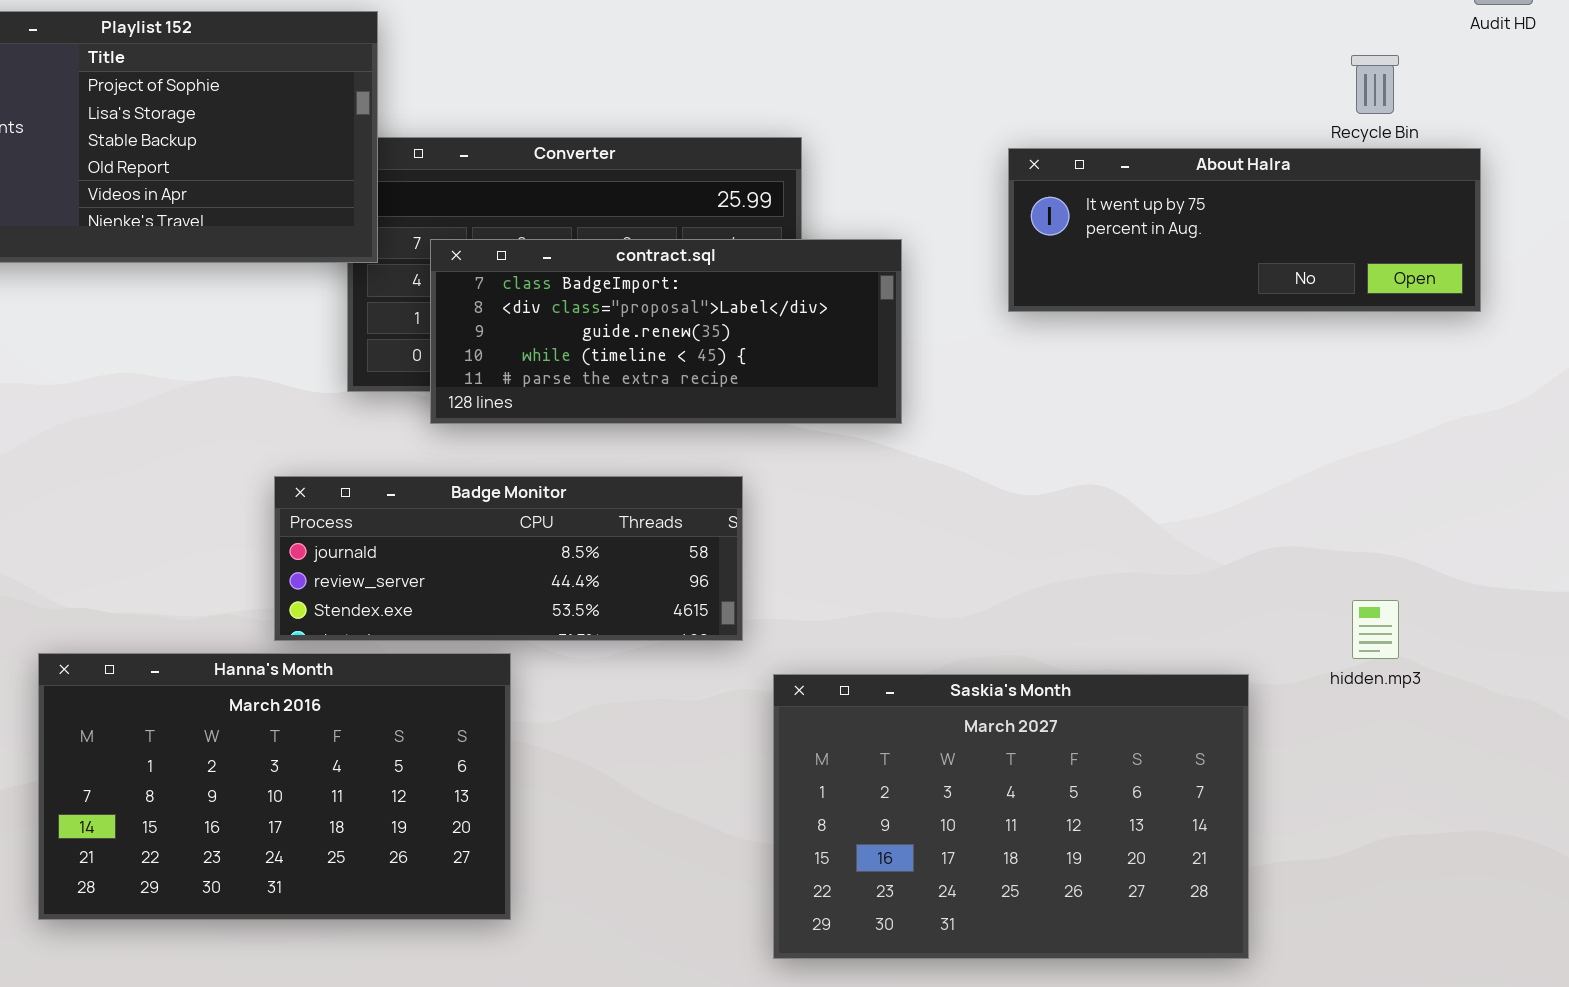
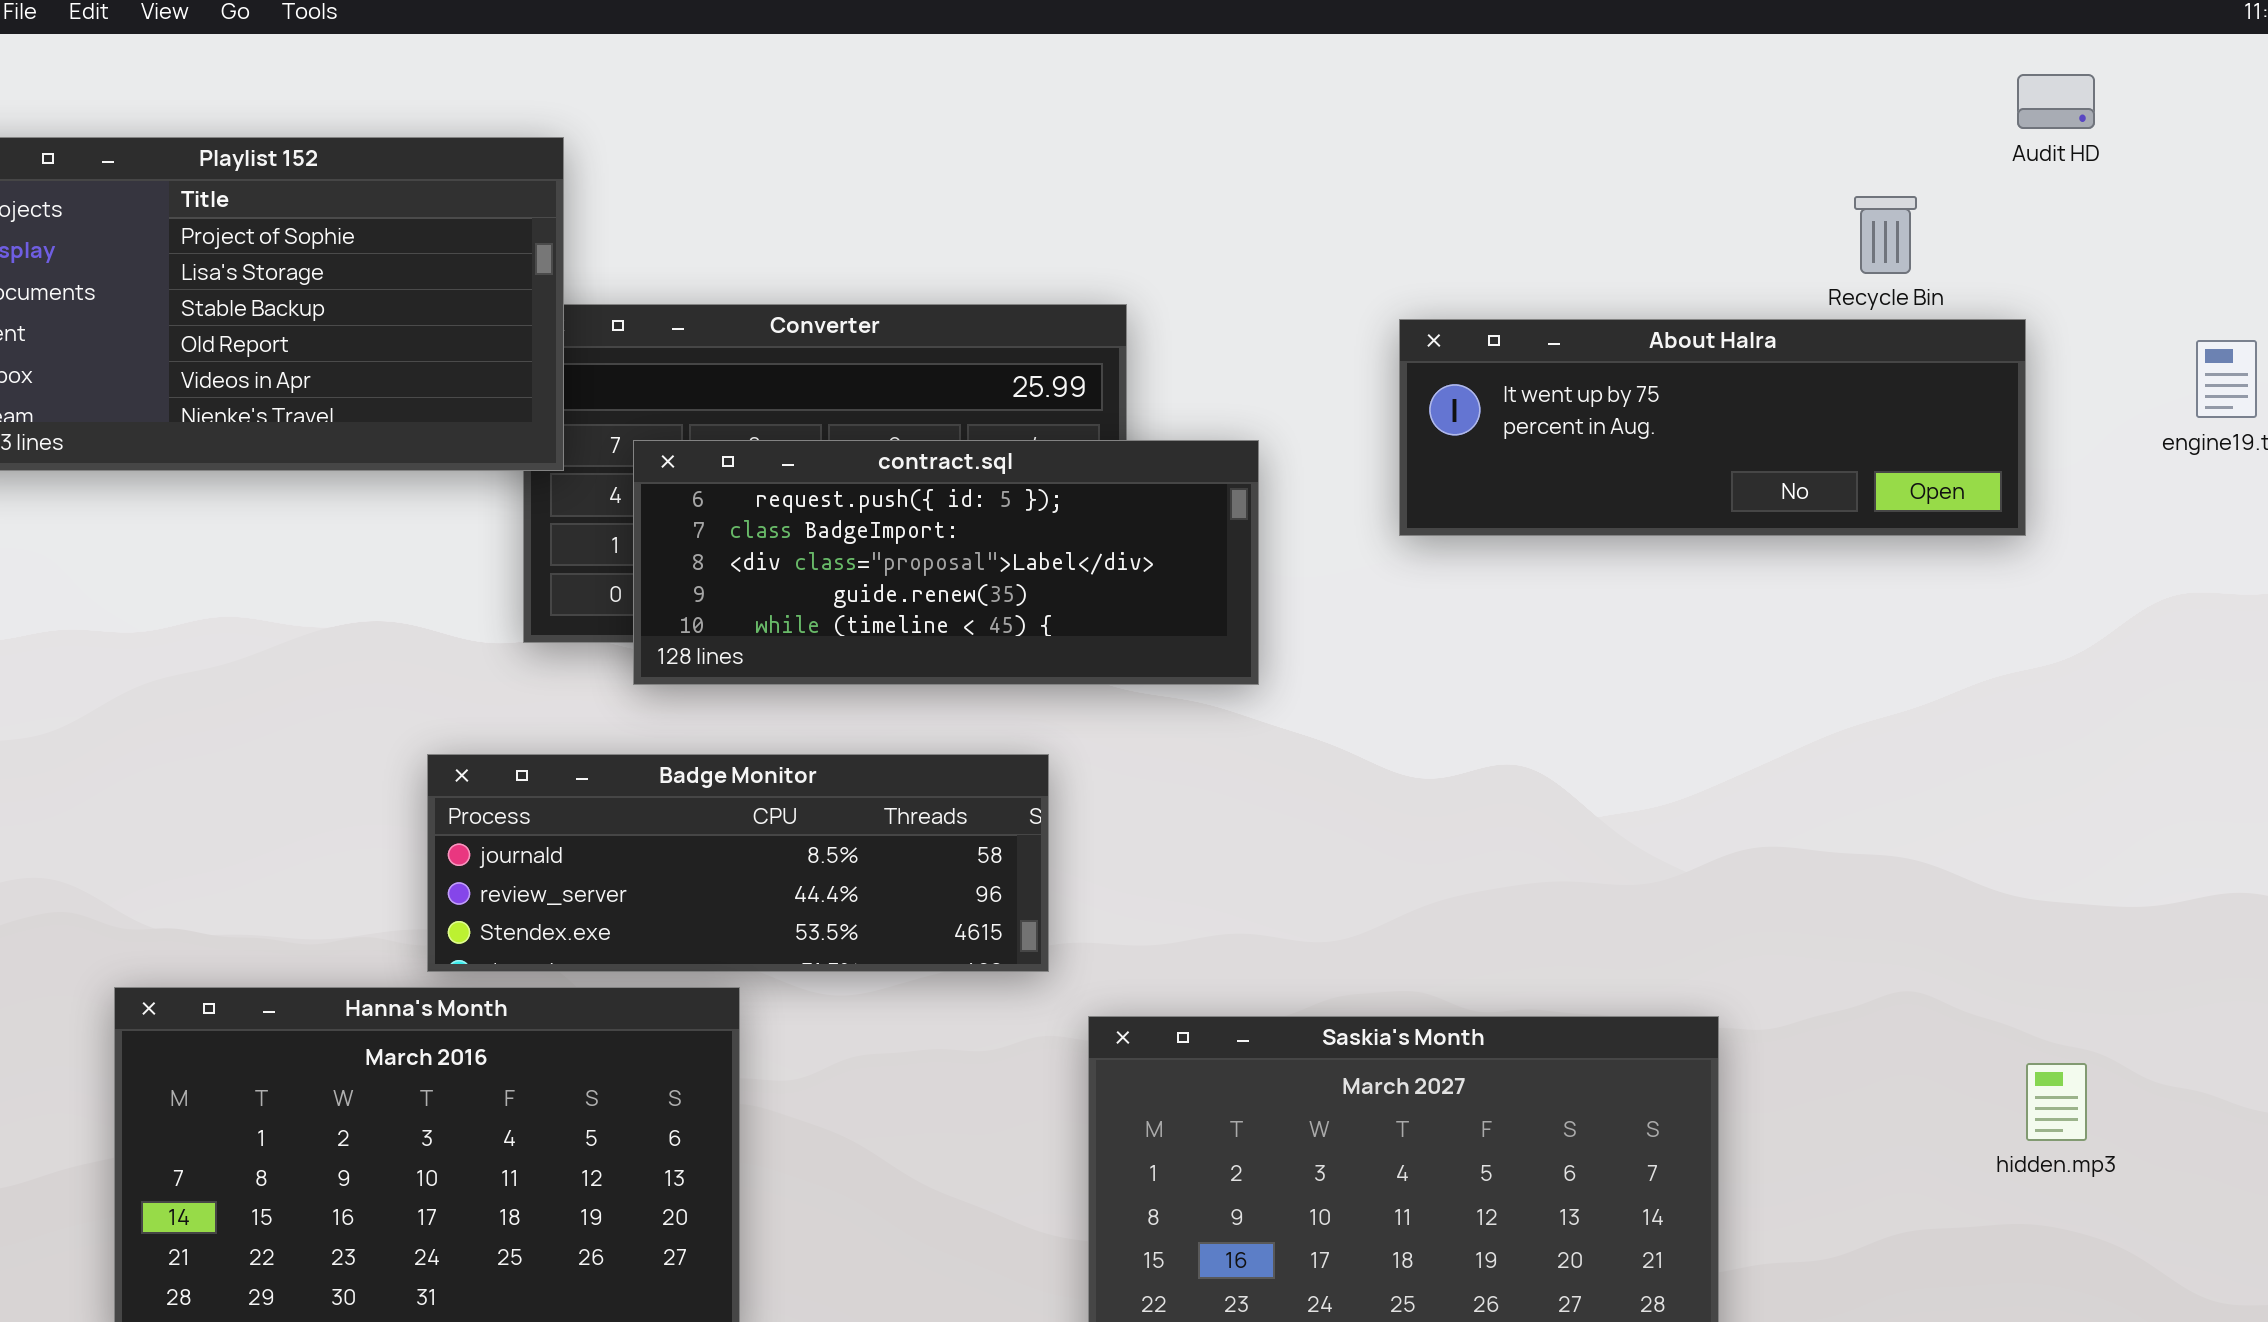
contract.sql: [430,239,902,424] -> [633,440,1259,685], scrolled up 1 row
hidden.mp3: [1352,600,1399,659] -> [2026,1063,2087,1141], moved

